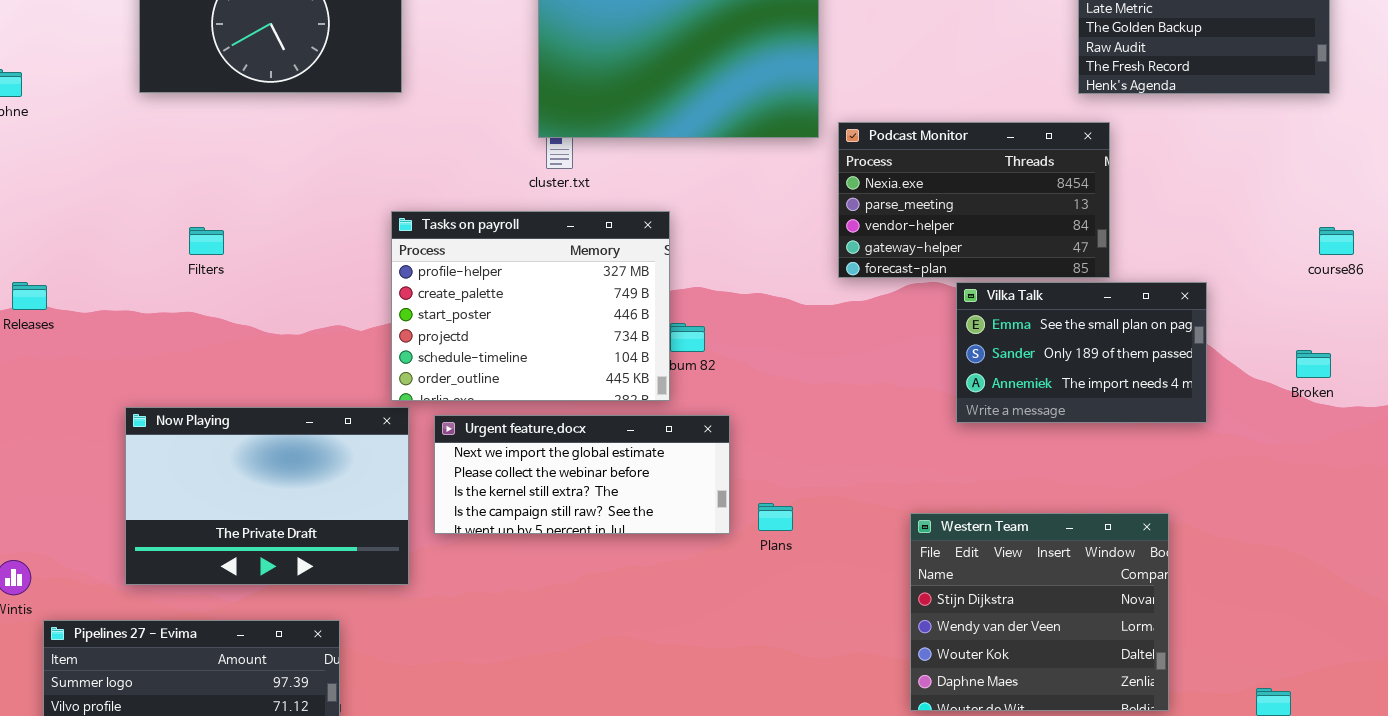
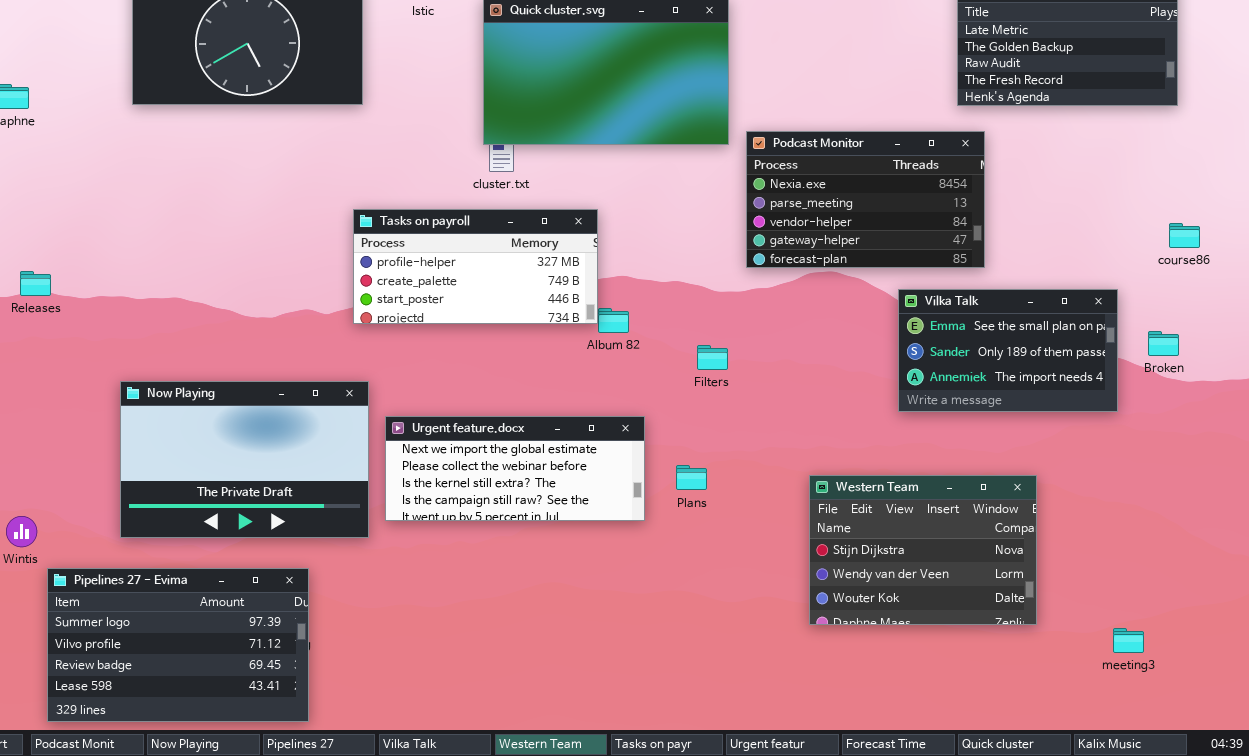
Tasks on payroll: [391,211,670,401] -> [353,209,598,324], resized
Filters: [189,227,224,255] -> [697,345,728,370], moved
Vilka Talk: [956,282,1207,423] -> [898,289,1118,412], moved
Urgent feature.docx: [434,415,730,534] -> [385,416,645,521], moved
Western Team: [910,513,1169,711] -> [809,475,1037,625], resized

